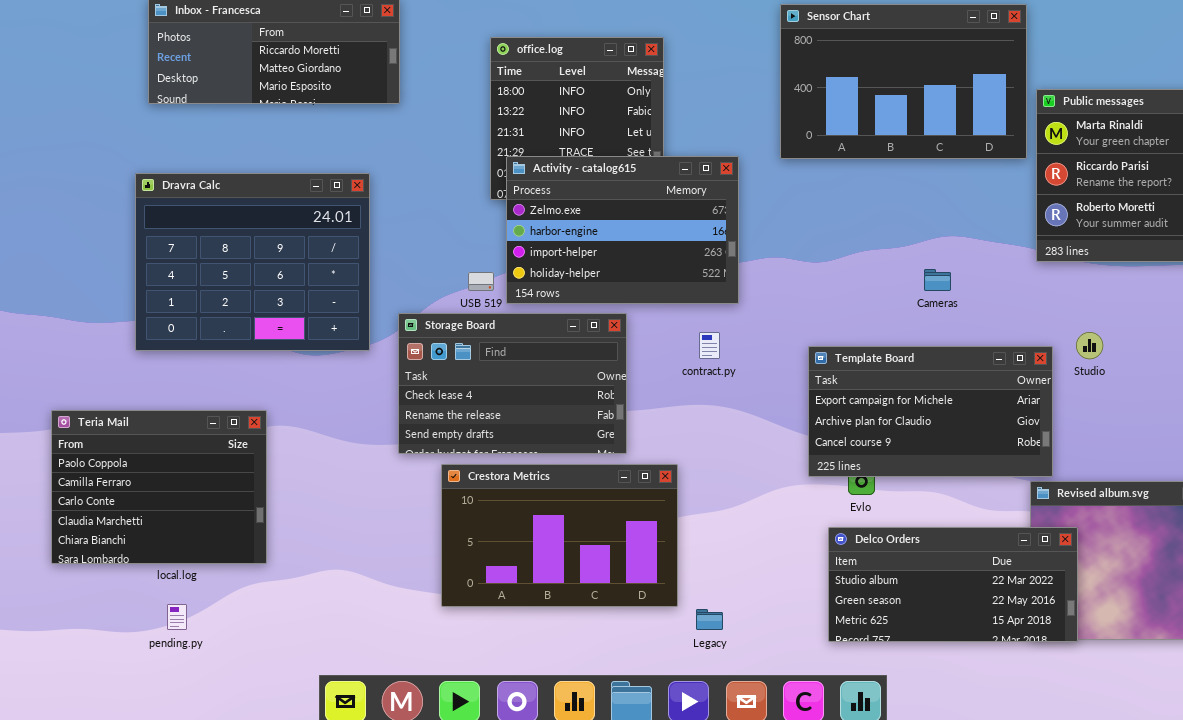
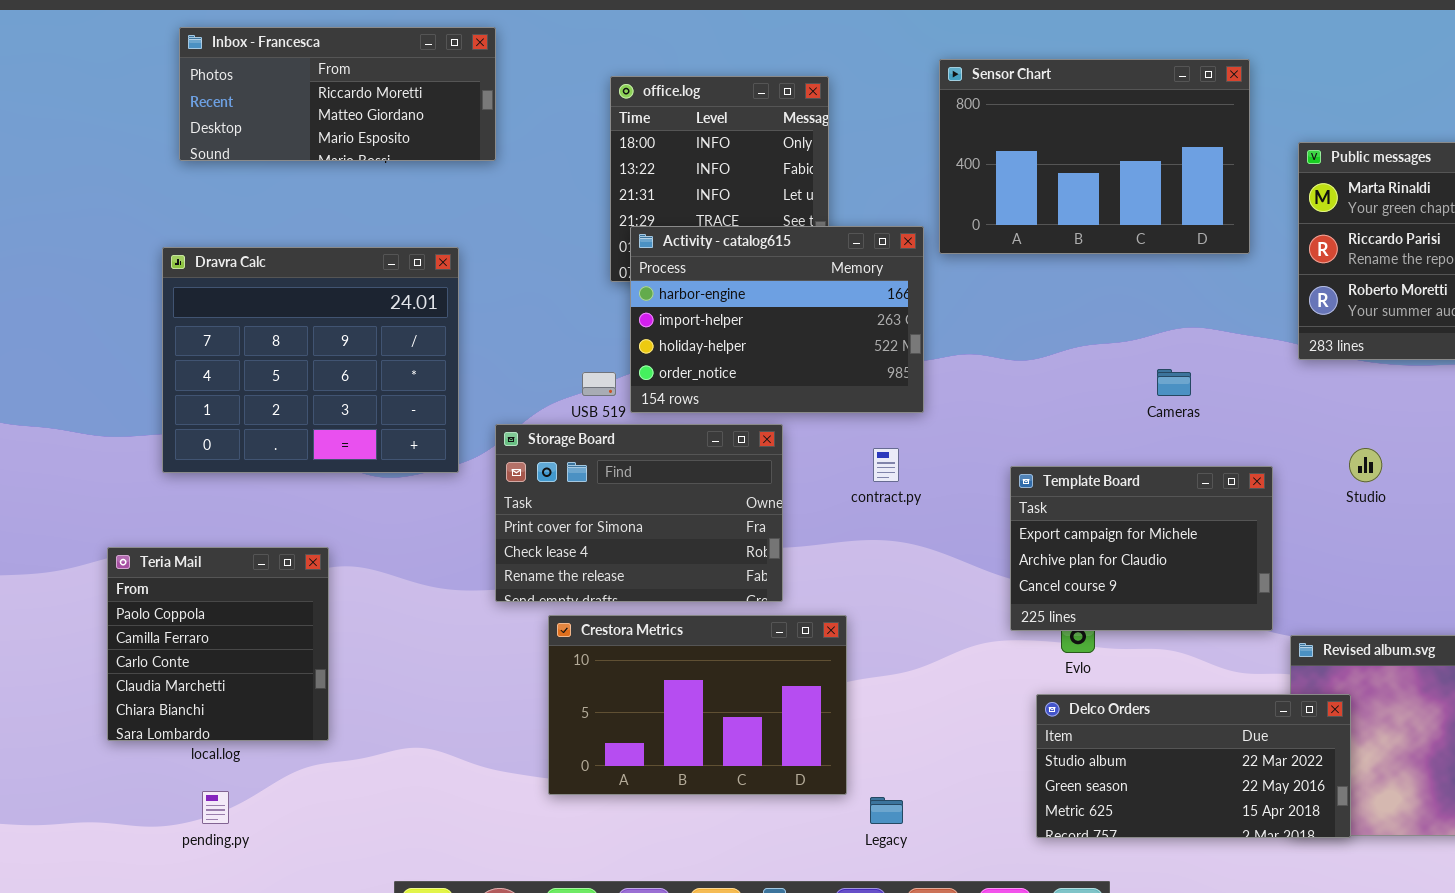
Sensor Chart: [780,4,1027,159] -> [939,59,1250,254], moved
Activity - catalog615: [506,156,739,304] -> [630,226,924,413], scrolled down 1 row
Storage Board: [398,313,627,454] -> [495,424,783,602], scrolled up 1 row
Template Board: [808,346,1053,477] -> [1010,466,1273,631], resized
Teria Mail: [51,410,267,564] -> [107,547,329,741], resized

